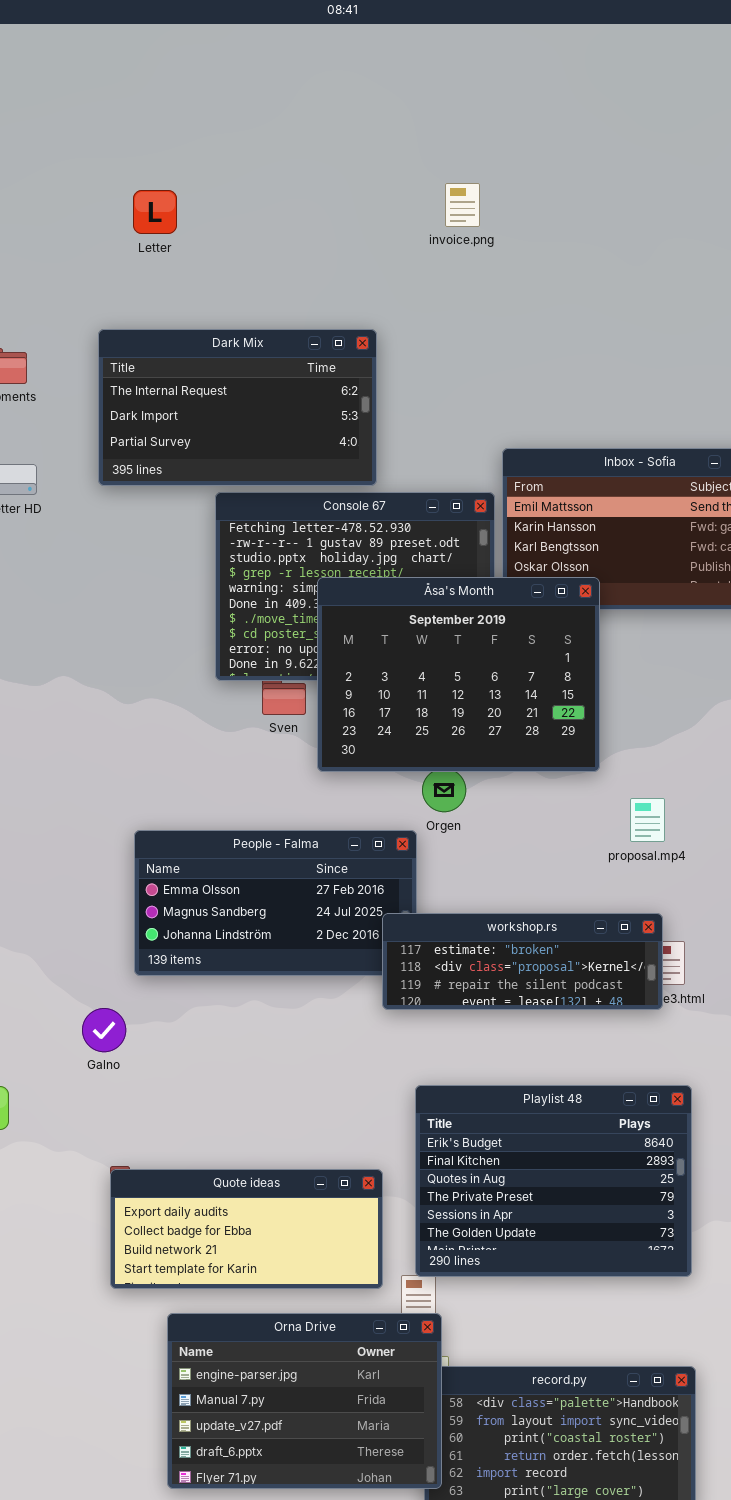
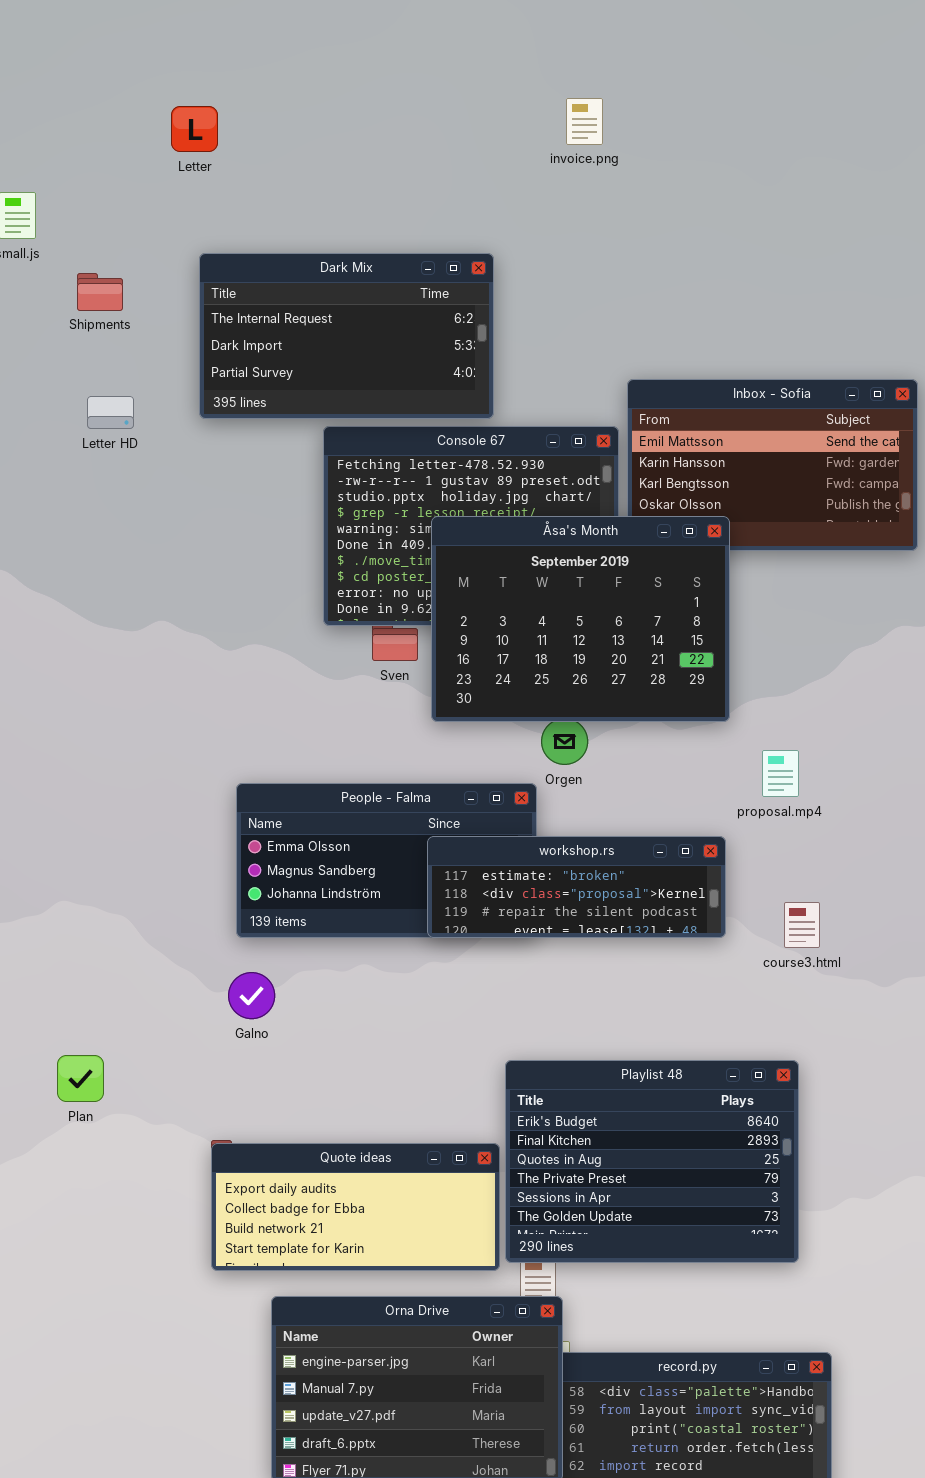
Letter: [133,190,177,234] -> [171,106,218,152], moved
workshop.rs: [382,913,663,1010] -> [427,836,726,938], moved
Galno: [82,1008,126,1052] -> [228,972,275,1019], moved
Playlist 48: [415,1085,692,1277] -> [505,1060,799,1263], moved

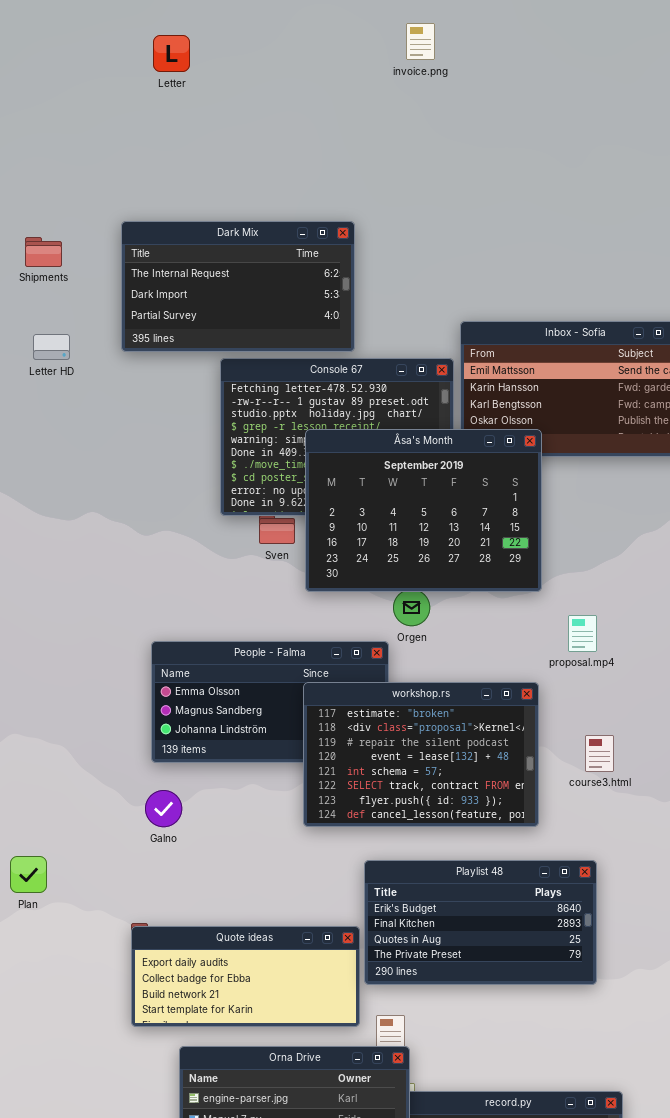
invoice.png: [566,98,603,145] -> [406,23,435,60], moved
Letter: [171,106,218,152] -> [153,35,190,72], moved
workshop.rs: [427,836,726,938] -> [303,682,539,827], resized
Playlist 48: [505,1060,799,1263] -> [364,860,597,985], resized

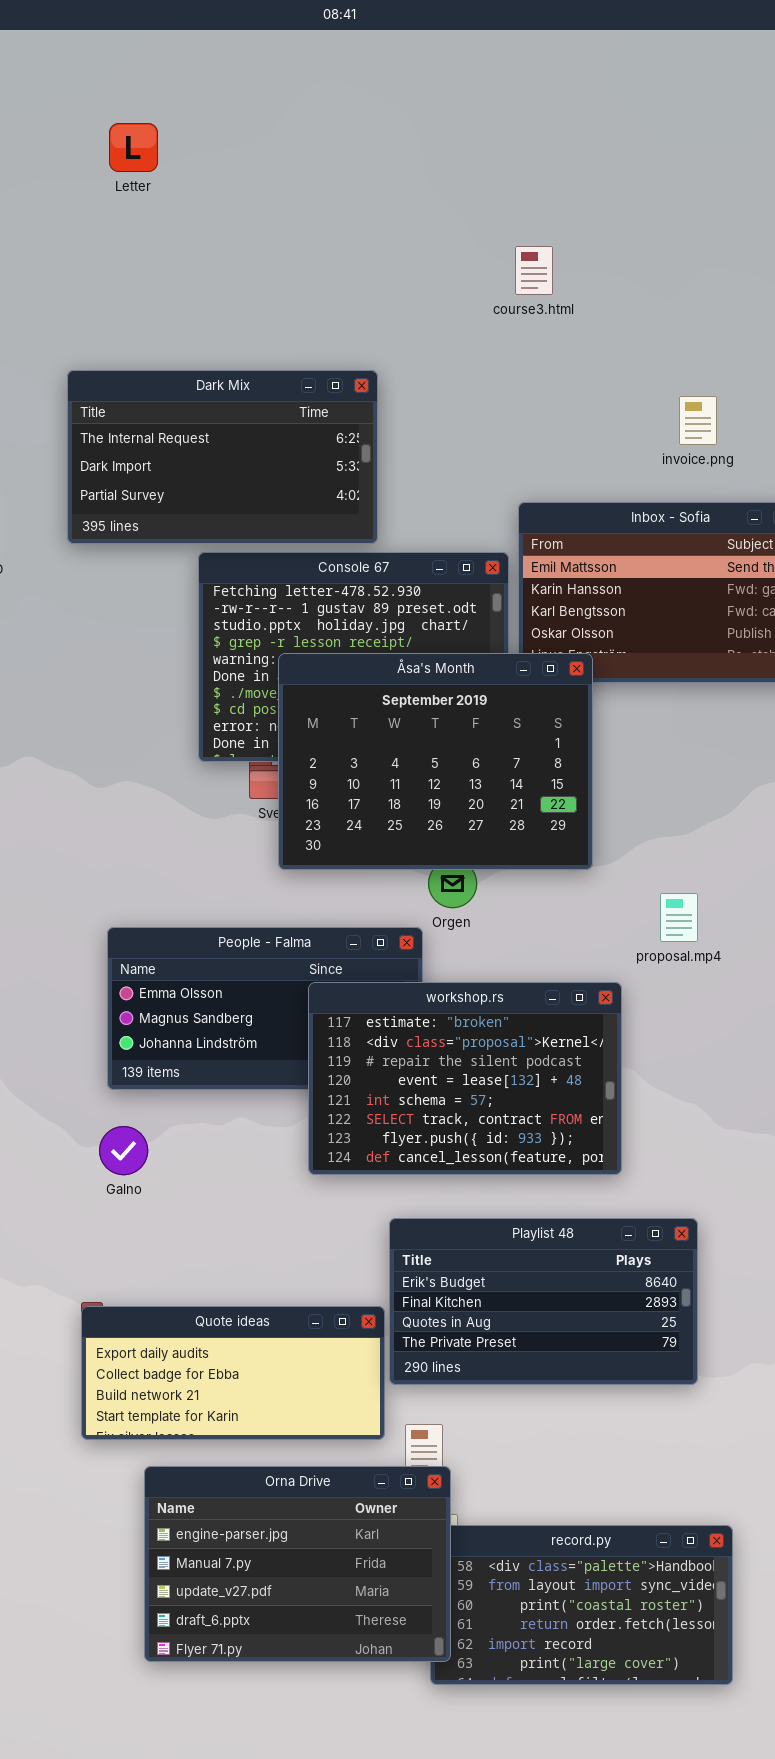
invoice.png: [406,23,435,60] -> [679,396,717,445], moved
Åsa's Month: [305,429,542,592] -> [278,653,593,870], moved
course3.html: [585,735,614,772] -> [515,246,553,295], moved

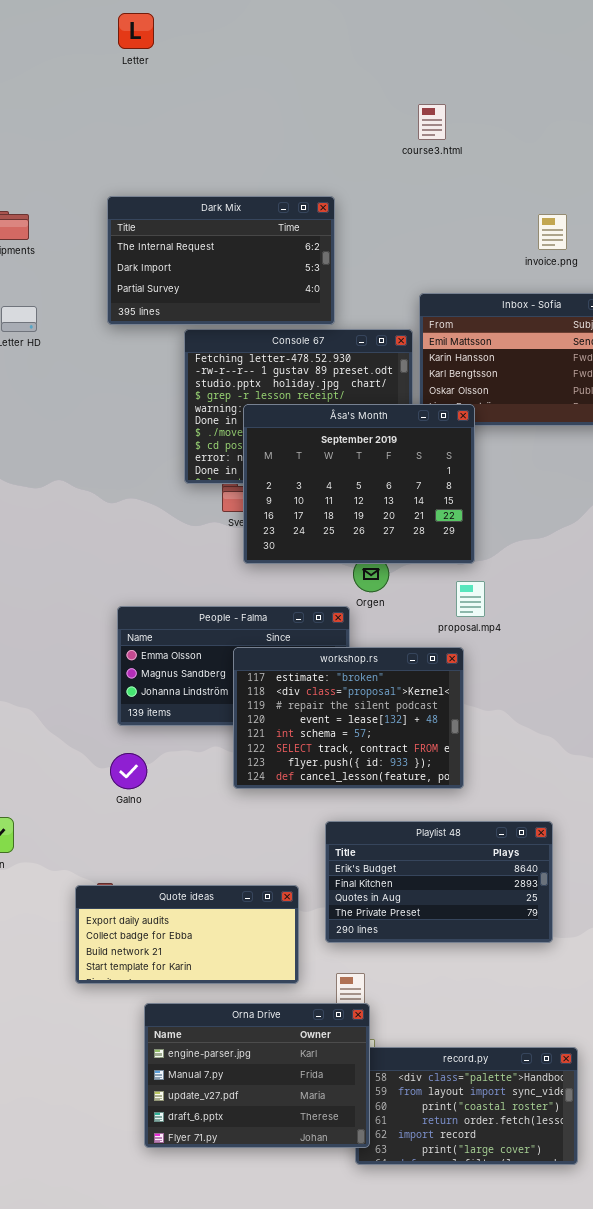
Dark Mix: [67,370,378,544] -> [107,196,335,325], moved
proposal.mp4: [660,893,698,942] -> [456,581,485,617], moved
workshop.rs: [308,982,622,1175] -> [233,647,464,789], moved
Quote ideas: [81,1306,385,1440] -> [75,885,299,984], moved

